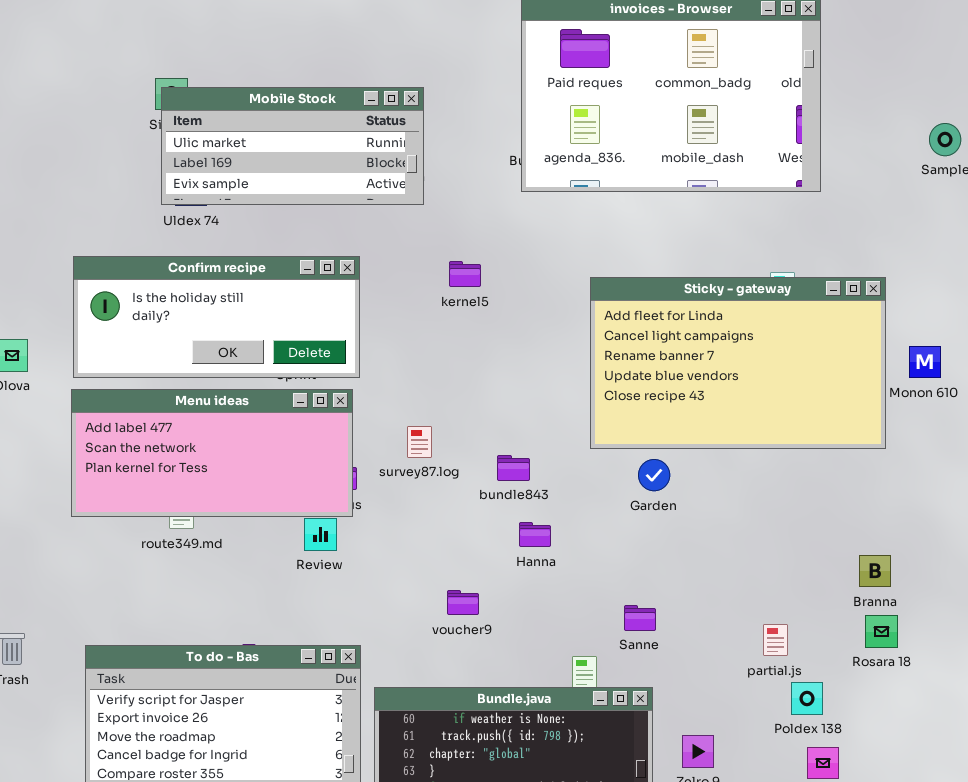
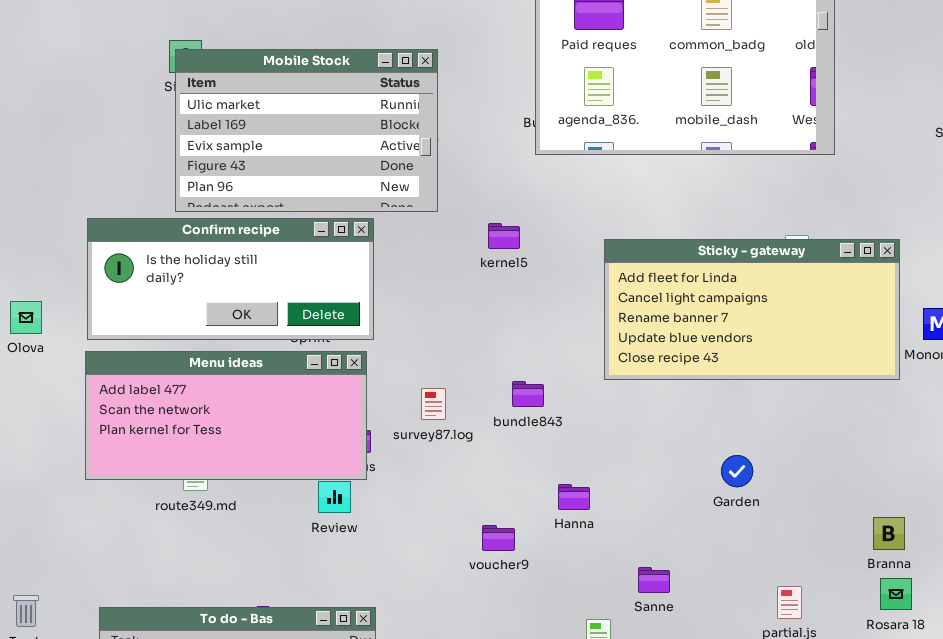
Mobile Stock: [161,87,424,205] -> [175,49,438,212], resized
kernel5: [449,261,481,287] -> [488,223,520,249], moved
Sticky - gateway: [590,277,886,449] -> [604,239,900,380], resized
bundle843: [497,455,530,481] -> [512,381,544,407], moved
Garden: [638,459,670,491] -> [721,455,753,487], moved
Hanna: [519,522,551,547] -> [558,484,590,510], moved
voucher9: [447,590,479,615] -> [482,525,515,551], moved

